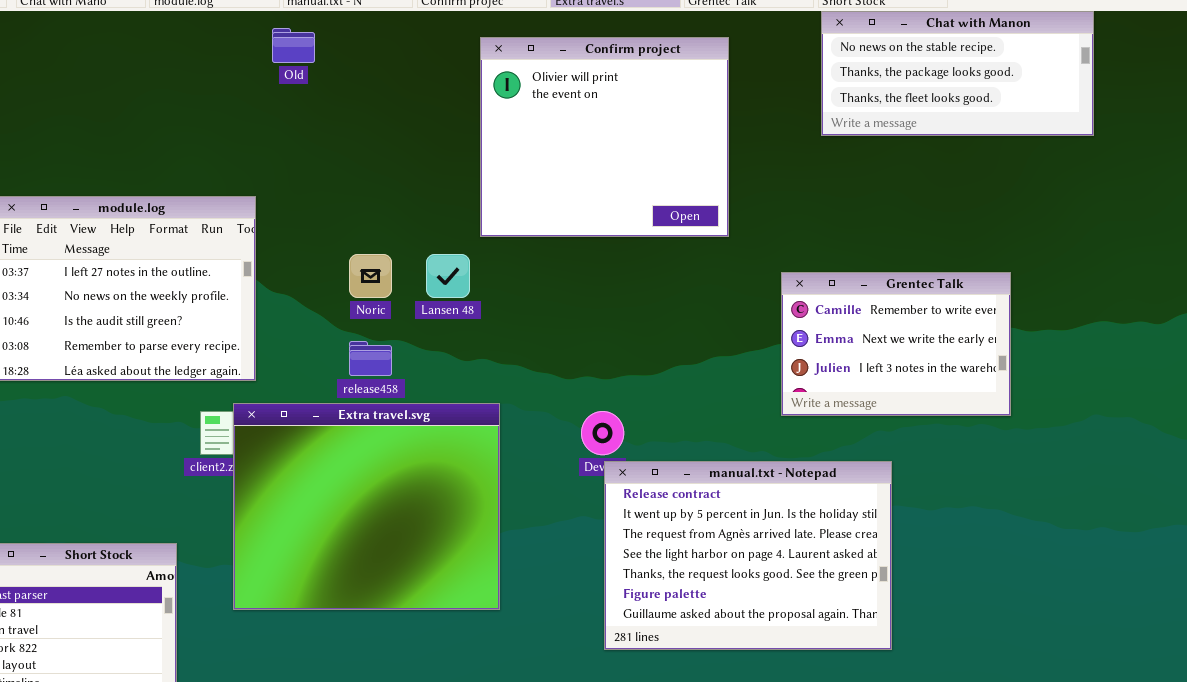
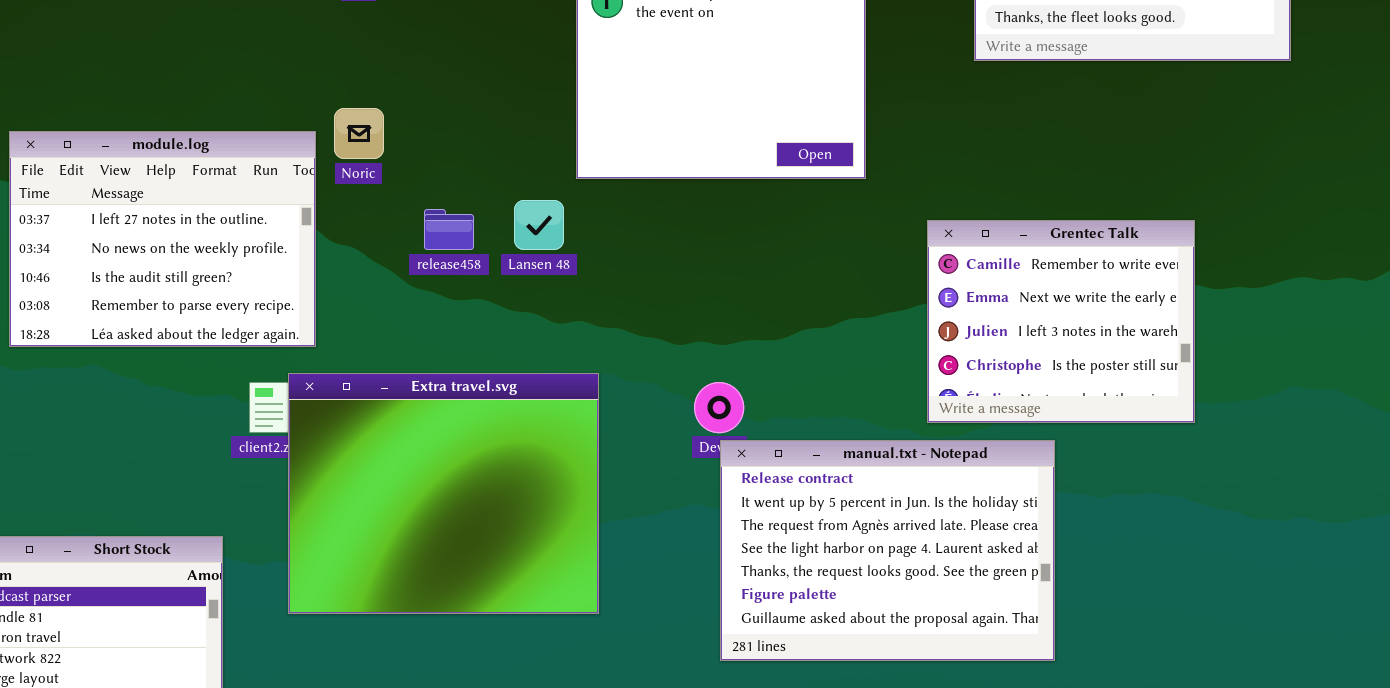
Noric: [349,254,392,298] -> [334,108,384,159], moved
Grentec Talk: [781,272,1011,416] -> [927,220,1195,423], resized
release458: [349,341,392,376] -> [424,209,474,250], moved

